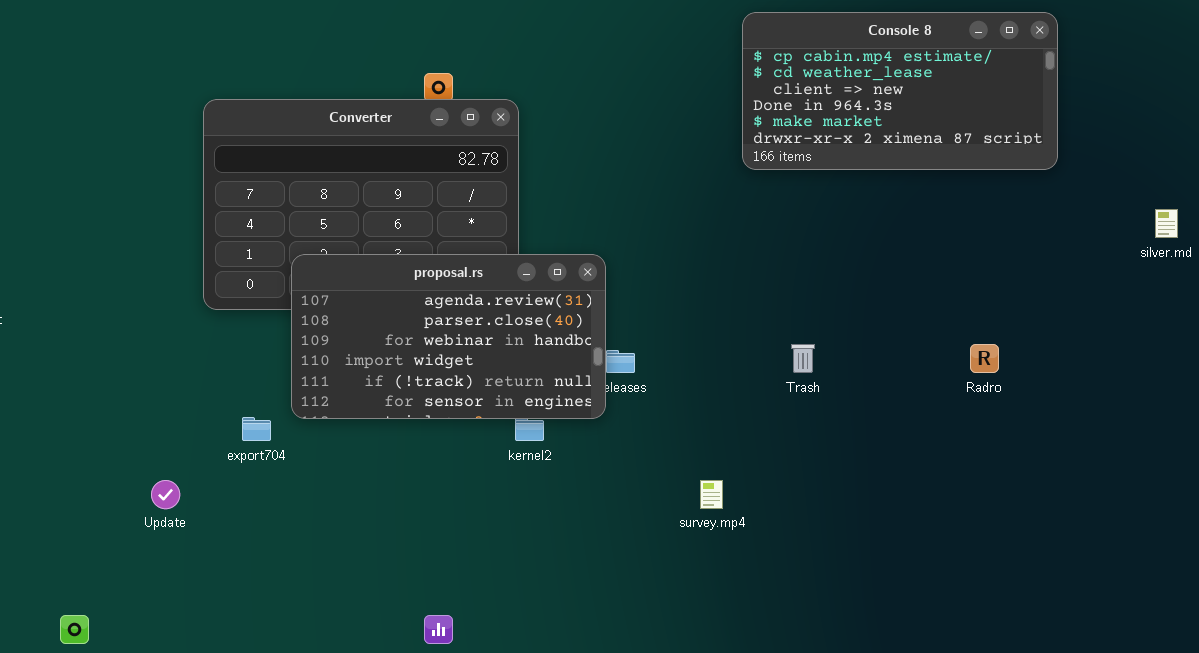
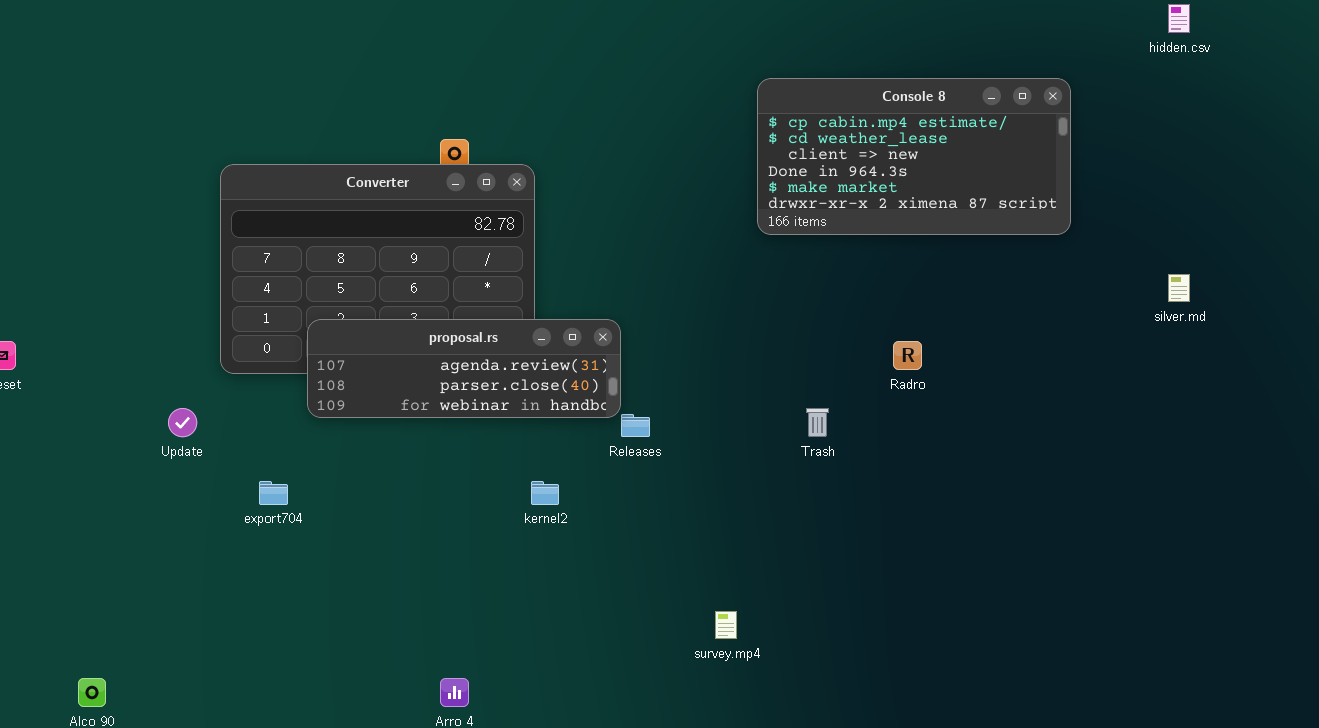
proposal.rs: [291,254,606,419] -> [307,319,621,418], resized
Radro: [970,344,999,373] -> [893,341,922,370], moved
Update: [151,480,180,509] -> [168,408,197,437], moved
survey.mp4: [700,480,723,509] -> [715,611,737,639], moved

